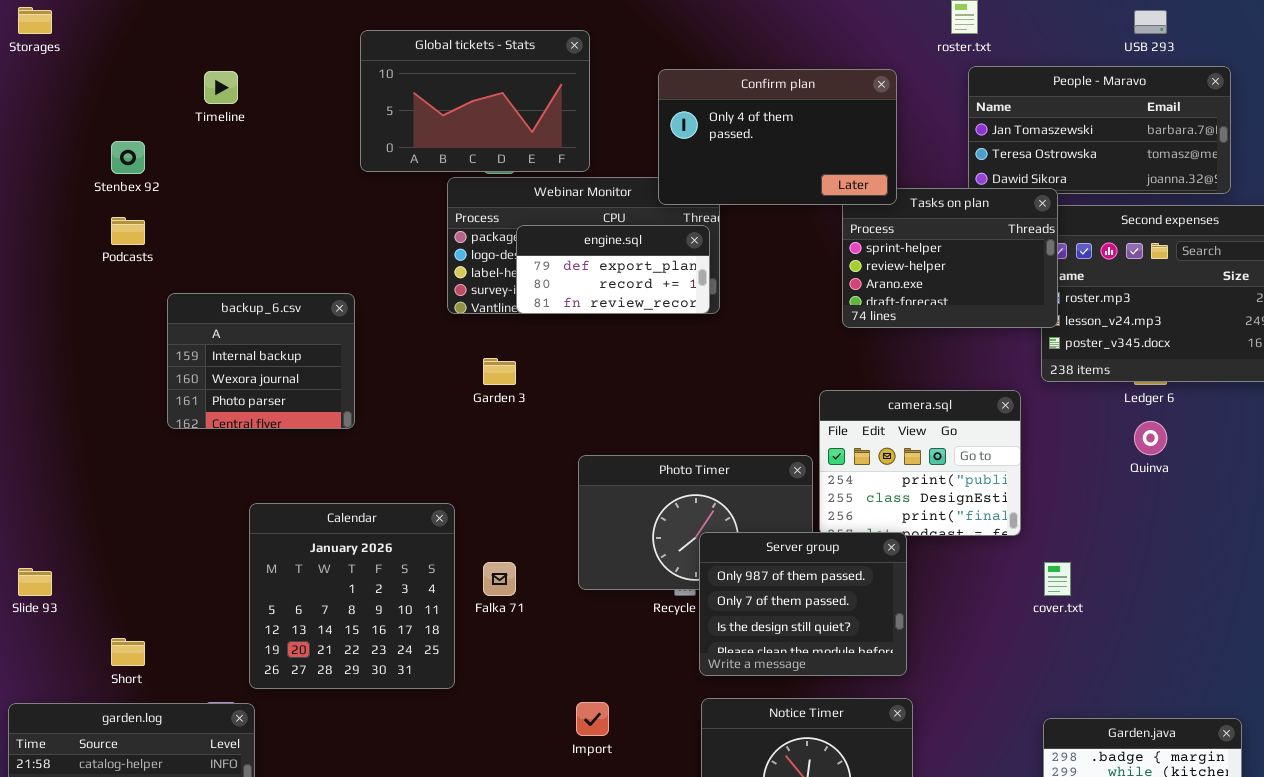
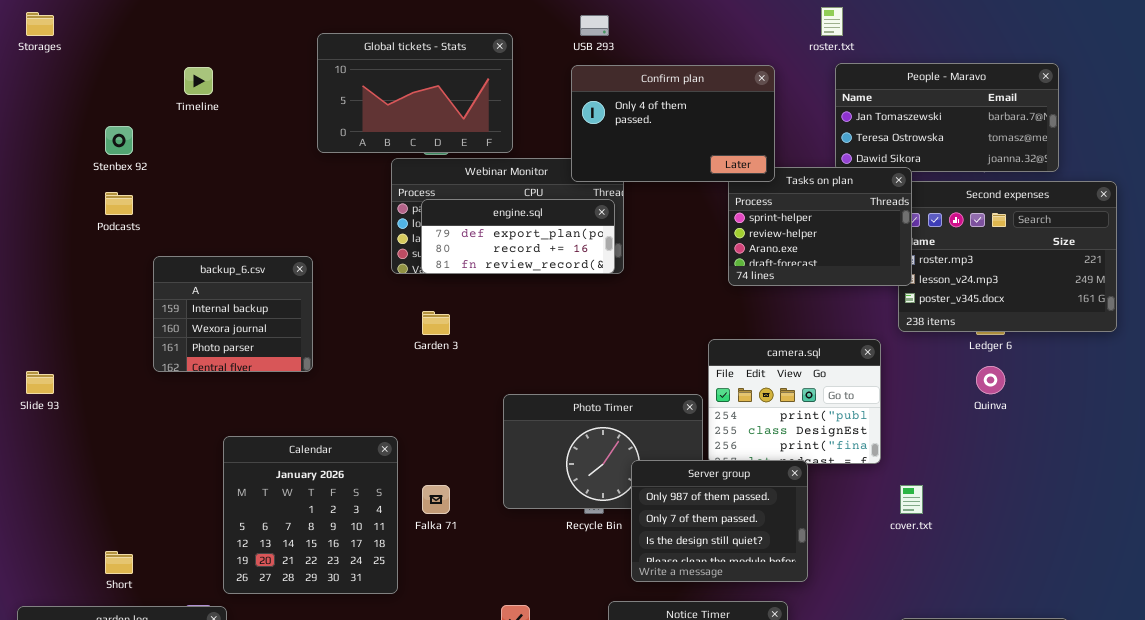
USB 293: [1134,10,1167,34] -> [580,15,609,36], moved
engine.sql: [516,225,710,314] -> [421,199,615,274], resized
Server group: [699,532,907,676] -> [631,460,808,582], moved
Slide 93: [18,568,52,596] -> [26,371,54,394], moved

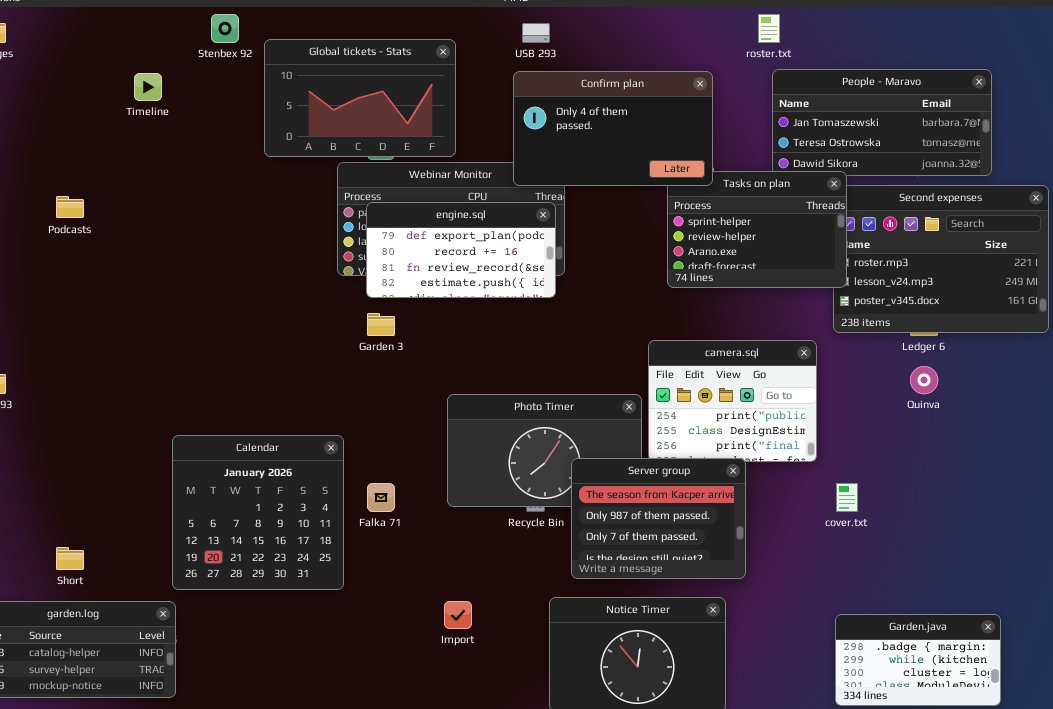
Stenbex 92: [105,126,133,155] -> [211,14,239,43], moved
engine.sql: [421,199,615,274] -> [366,202,556,298], resized
backup_6.csv: [153,256,313,372] -> none, closed
Server group: [631,460,808,582] -> [571,458,746,579], scrolled up 1 row

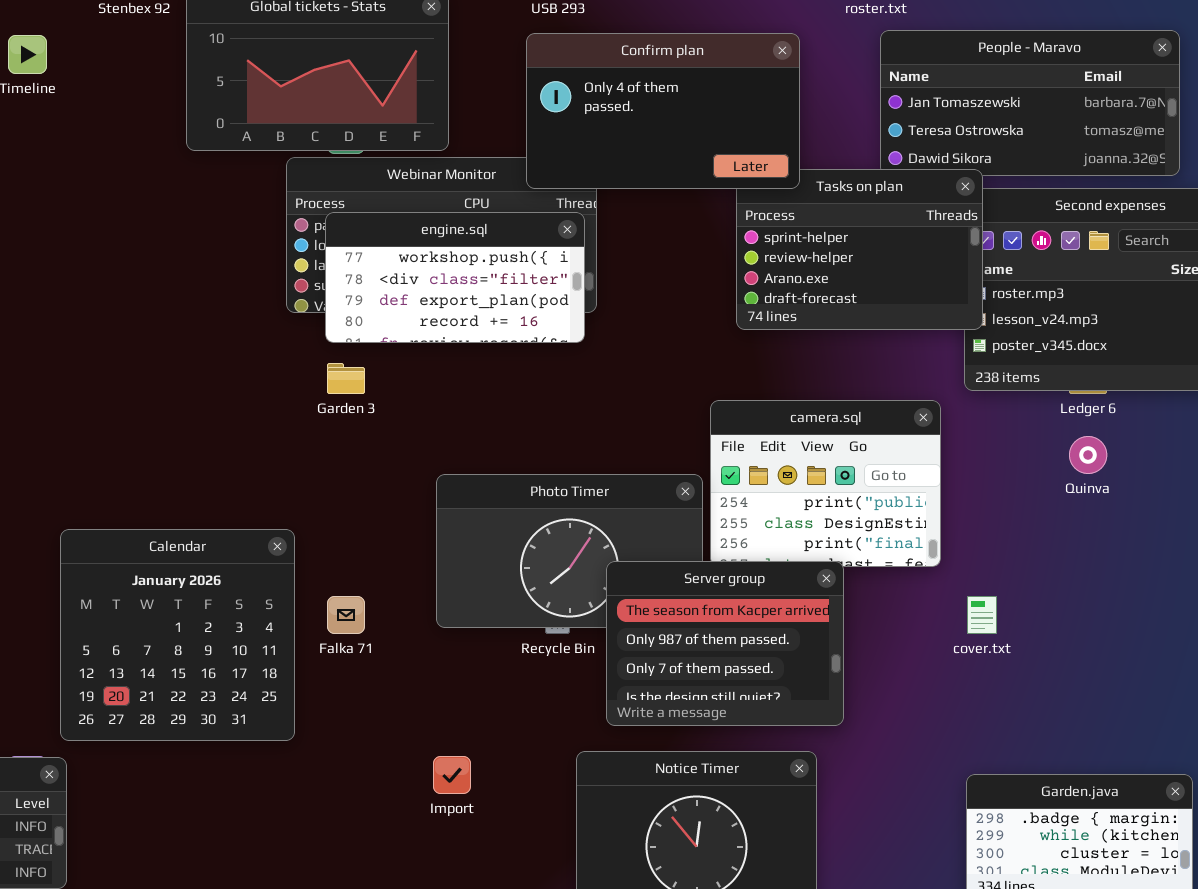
engine.sql: [366,202,556,298] -> [325,212,585,343], scrolled up 2 rows

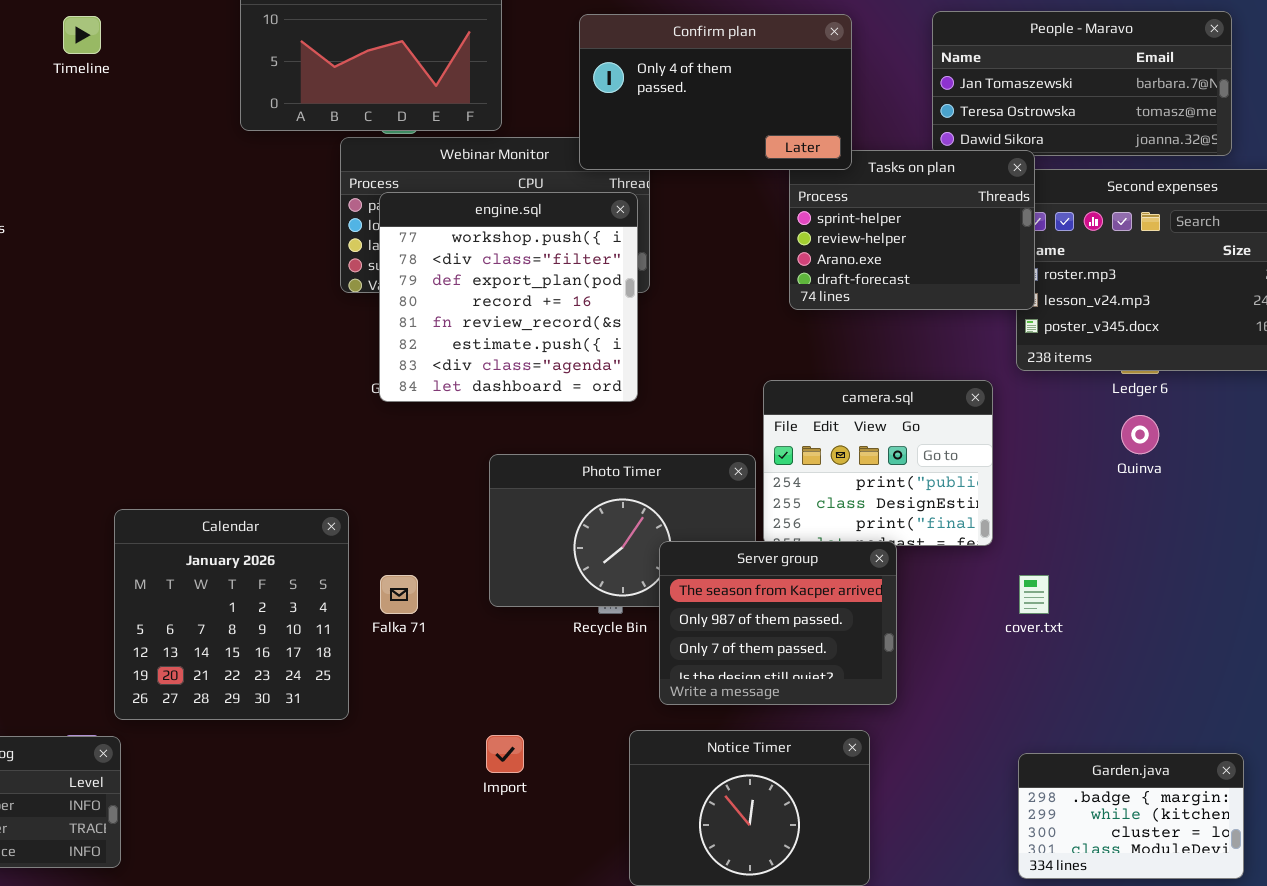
engine.sql: [325,212,585,343] -> [379,192,638,402], resized

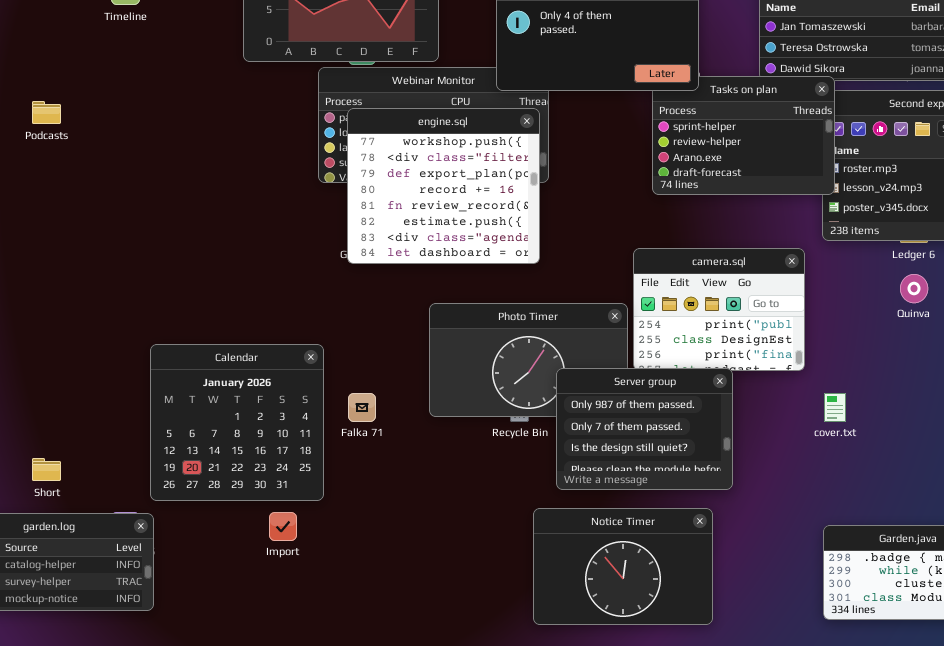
Server group: [659,541,897,705] -> [556,368,733,490], scrolled down 1 row
Import: [486,735,524,773] -> [269,512,297,541], moved

